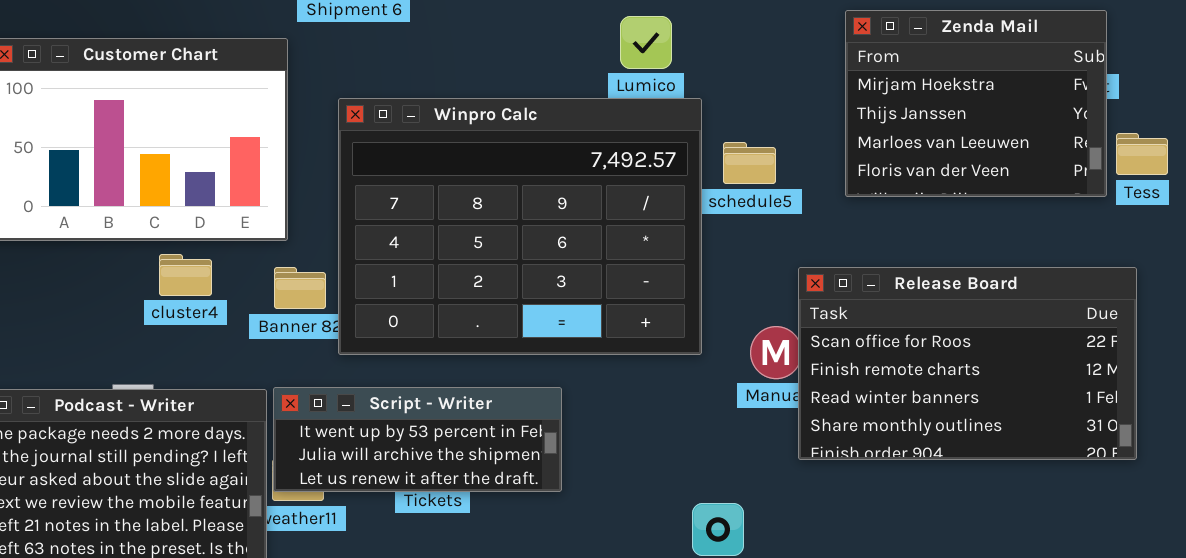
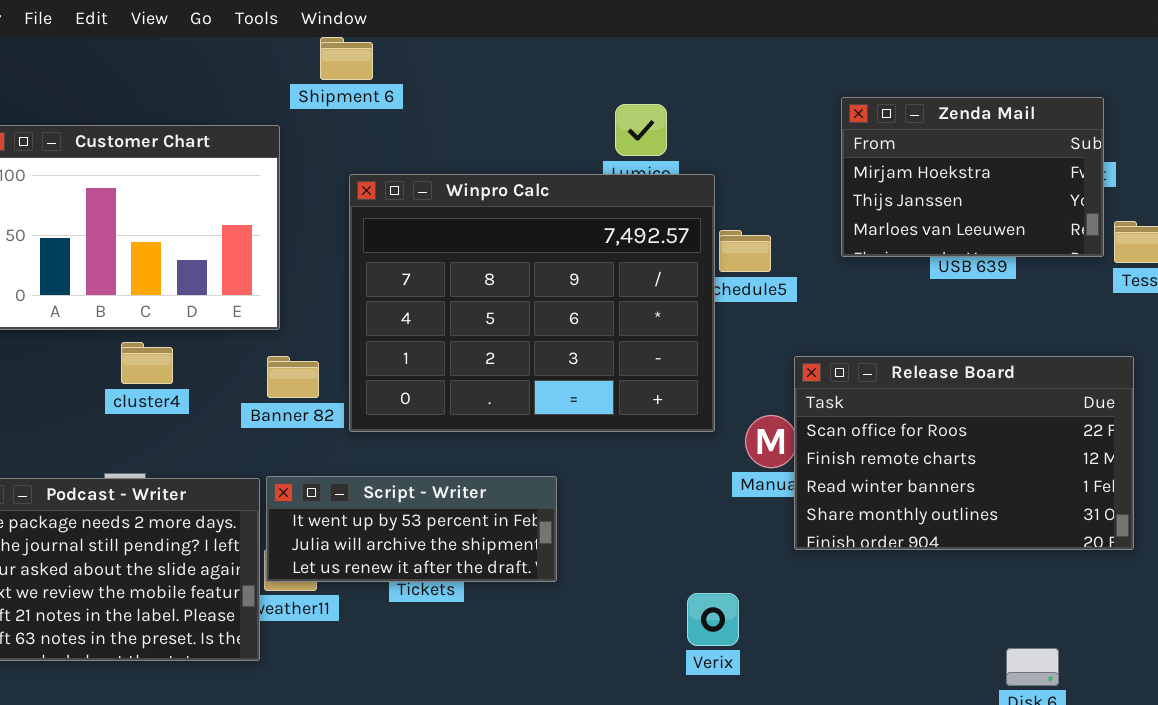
Zenda Mail: [845,10,1107,197] -> [841,97,1104,257], resized
Winpro Calc: [338,98,702,355] -> [349,174,715,432], moved
cluster4: [159,254,212,296] -> [121,342,173,384], moved

